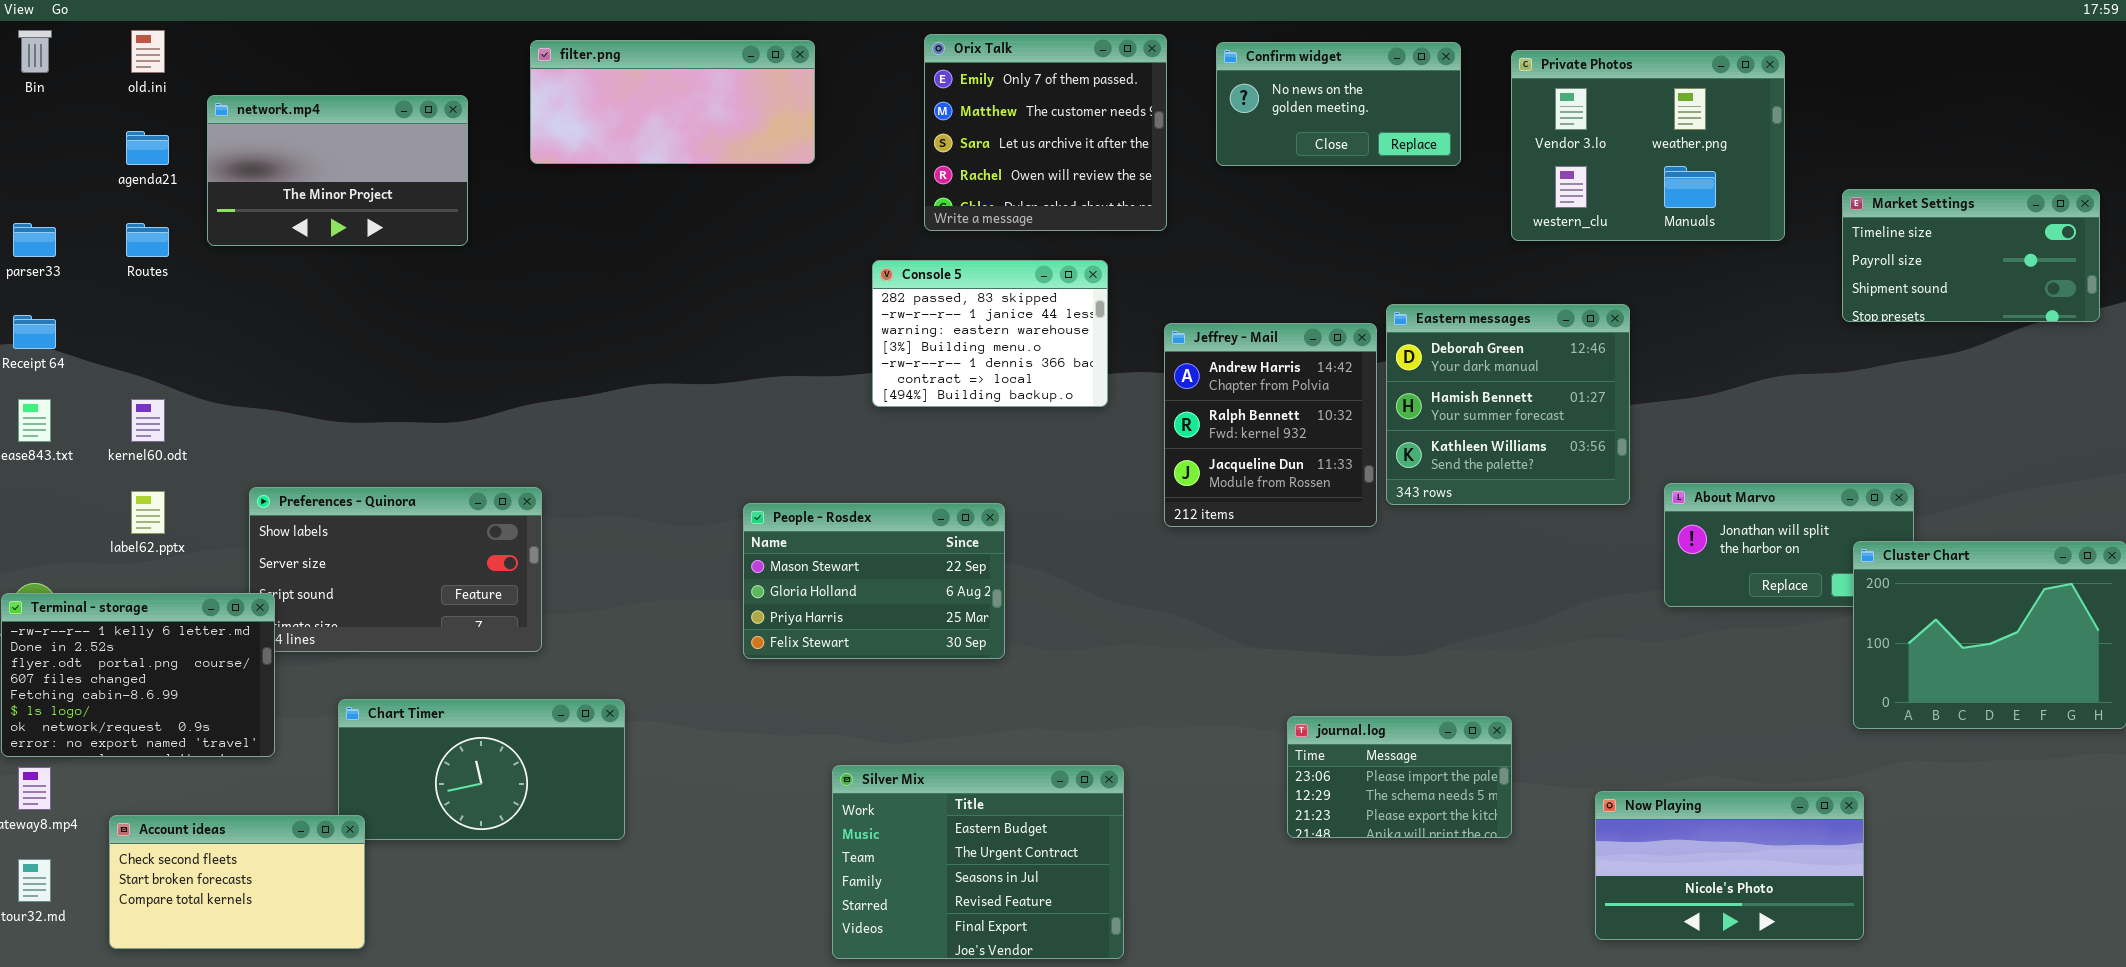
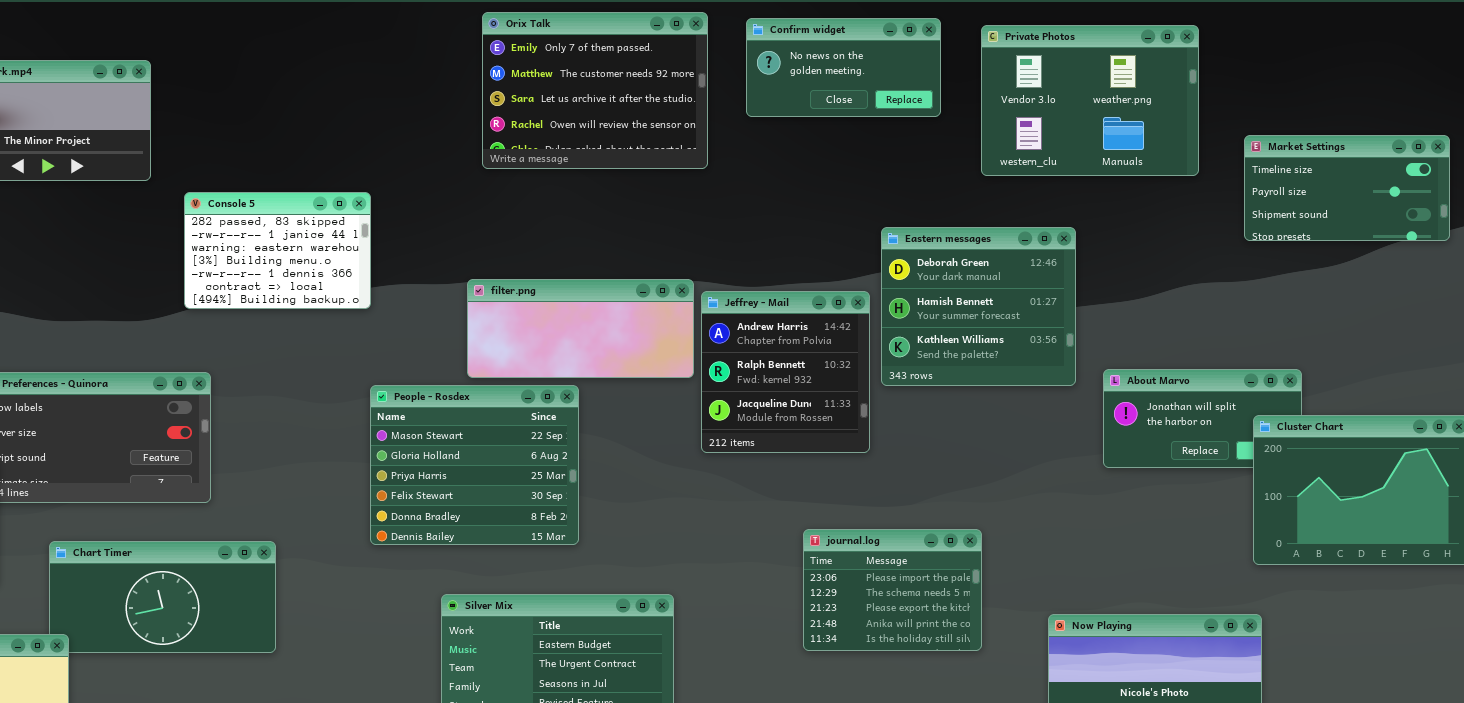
Orix Talk: [924,34,1167,231] -> [482,12,708,169], resized
filter.png: [530,40,815,164] -> [467,279,694,378], moved
Console 5: [872,260,1108,407] -> [184,192,371,309], moved
Jeffrey - Mail: [1164,323,1377,527] -> [701,291,870,453], moved
People - Rosdex: [743,503,1005,659] -> [370,385,579,545], resized
journal.log: [1287,716,1512,838] -> [803,529,982,651], resized

